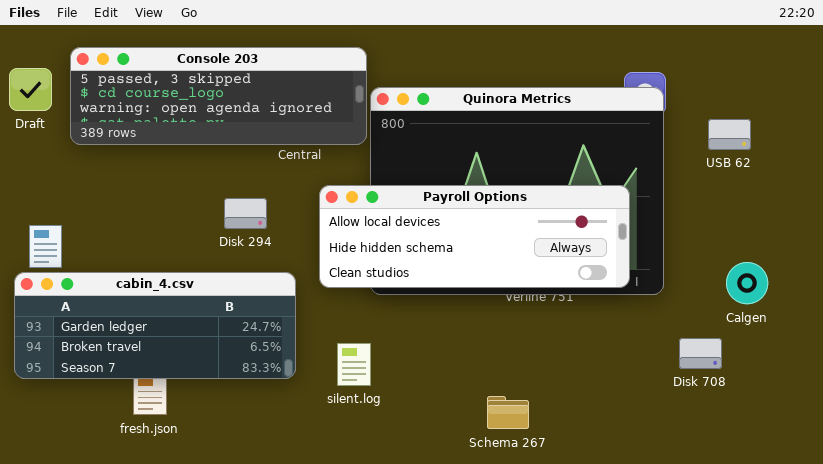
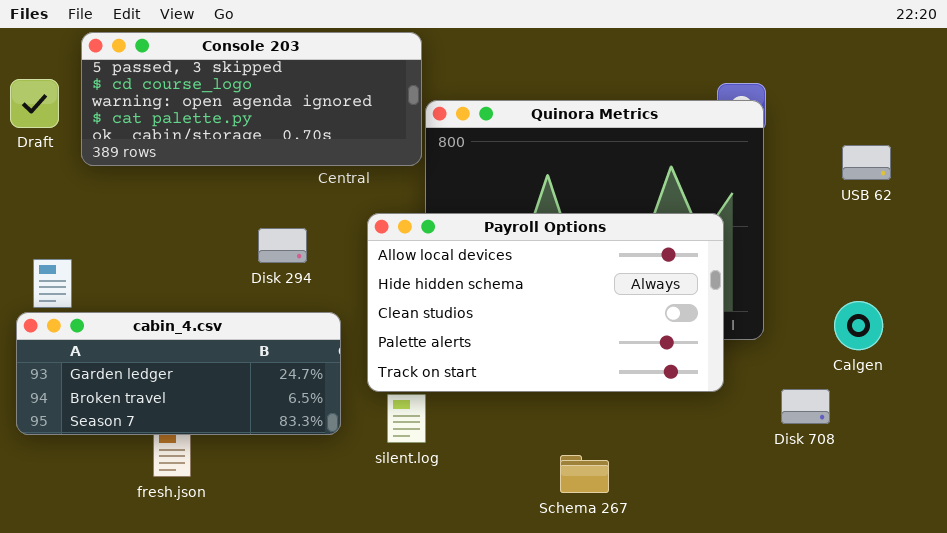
Console 203: [70,47,367,145] -> [81,32,422,166], resized
USB 62: [708,119,751,150] -> [842,145,891,180], moved
Payroll Options: [319,185,630,288] -> [367,213,724,392], resized

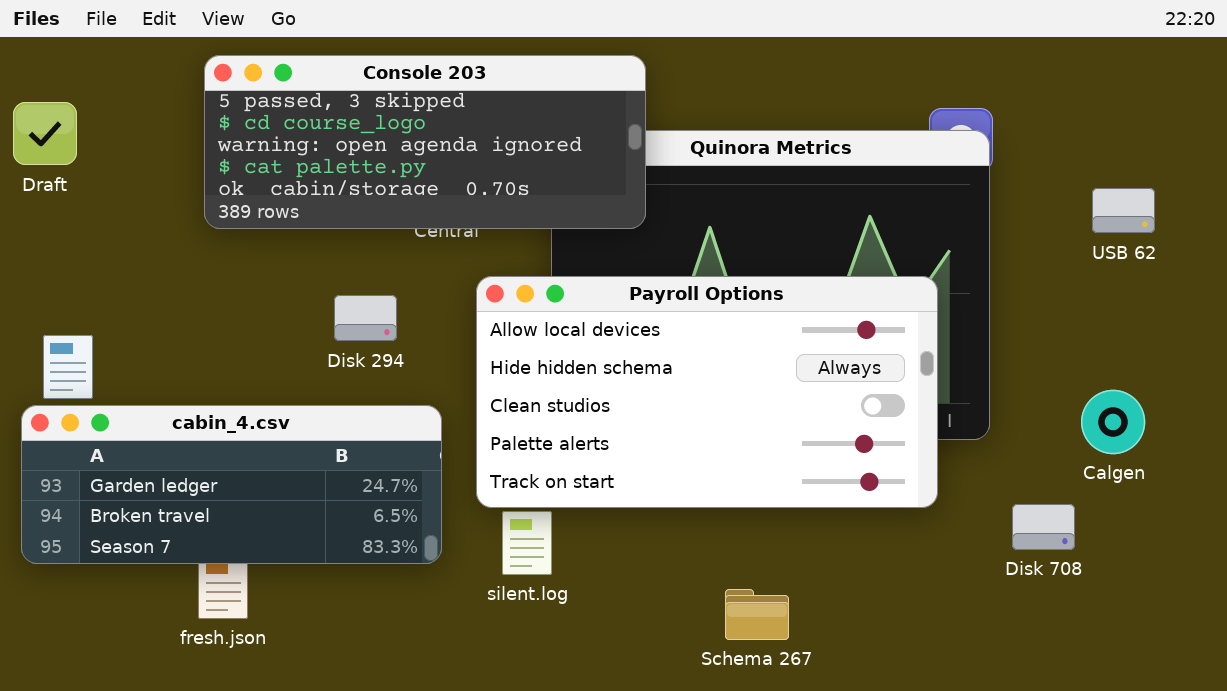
Console 203: [81,32,422,166] -> [204,55,646,229], moved

